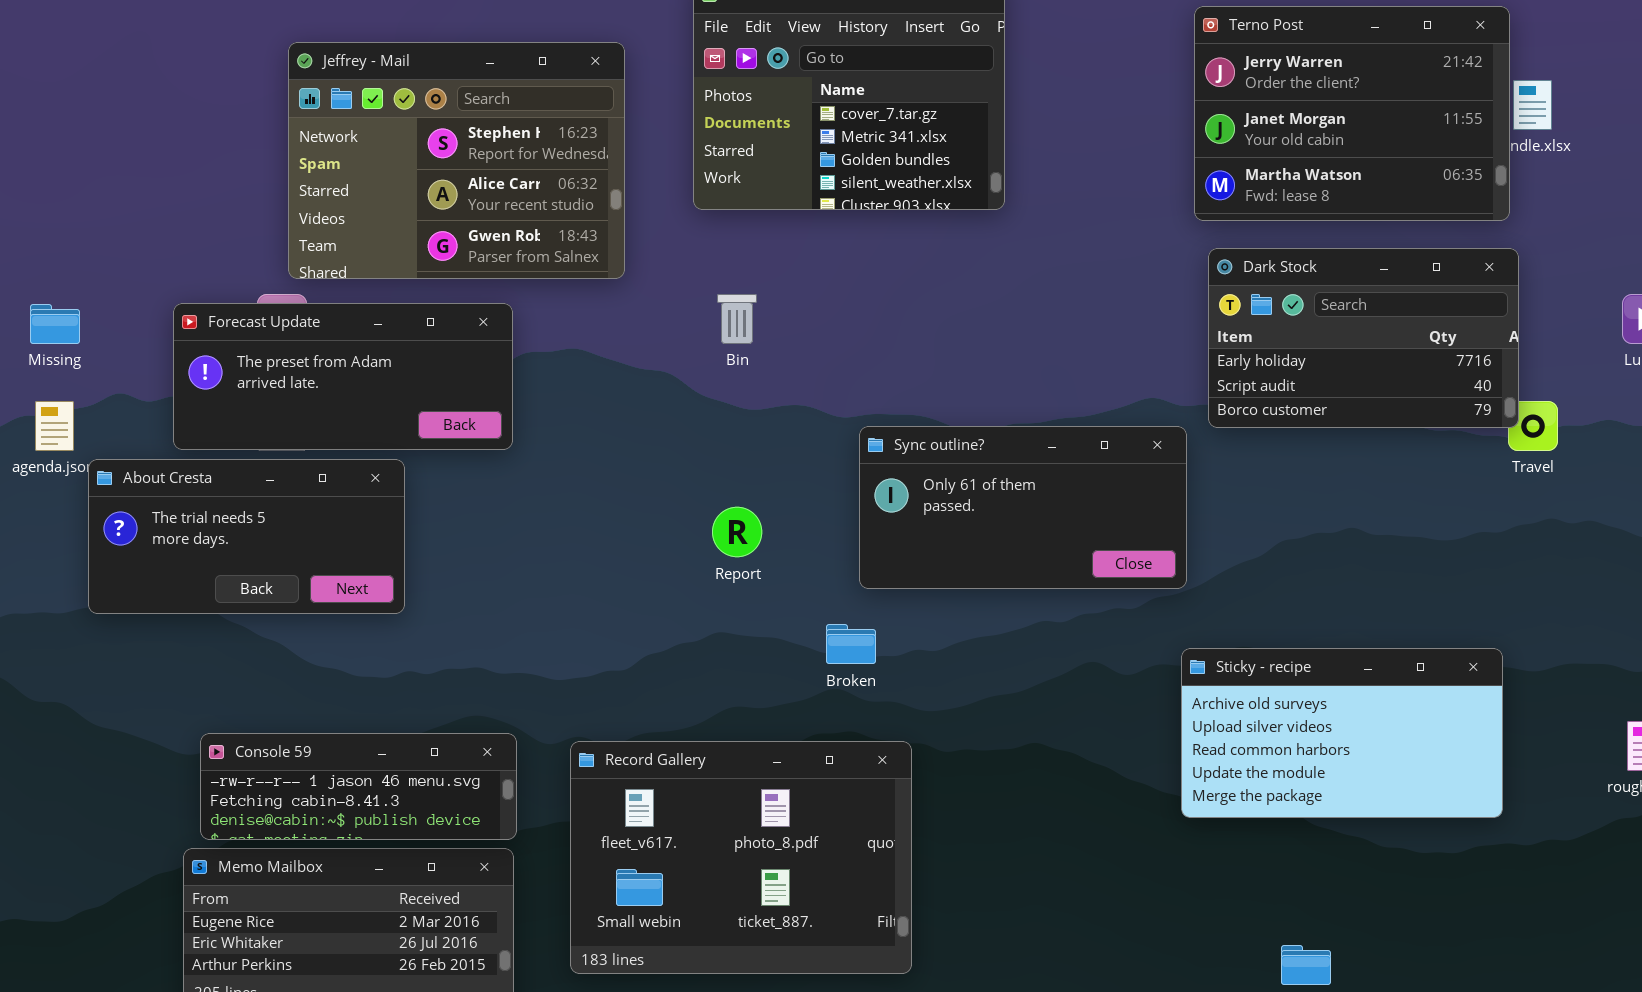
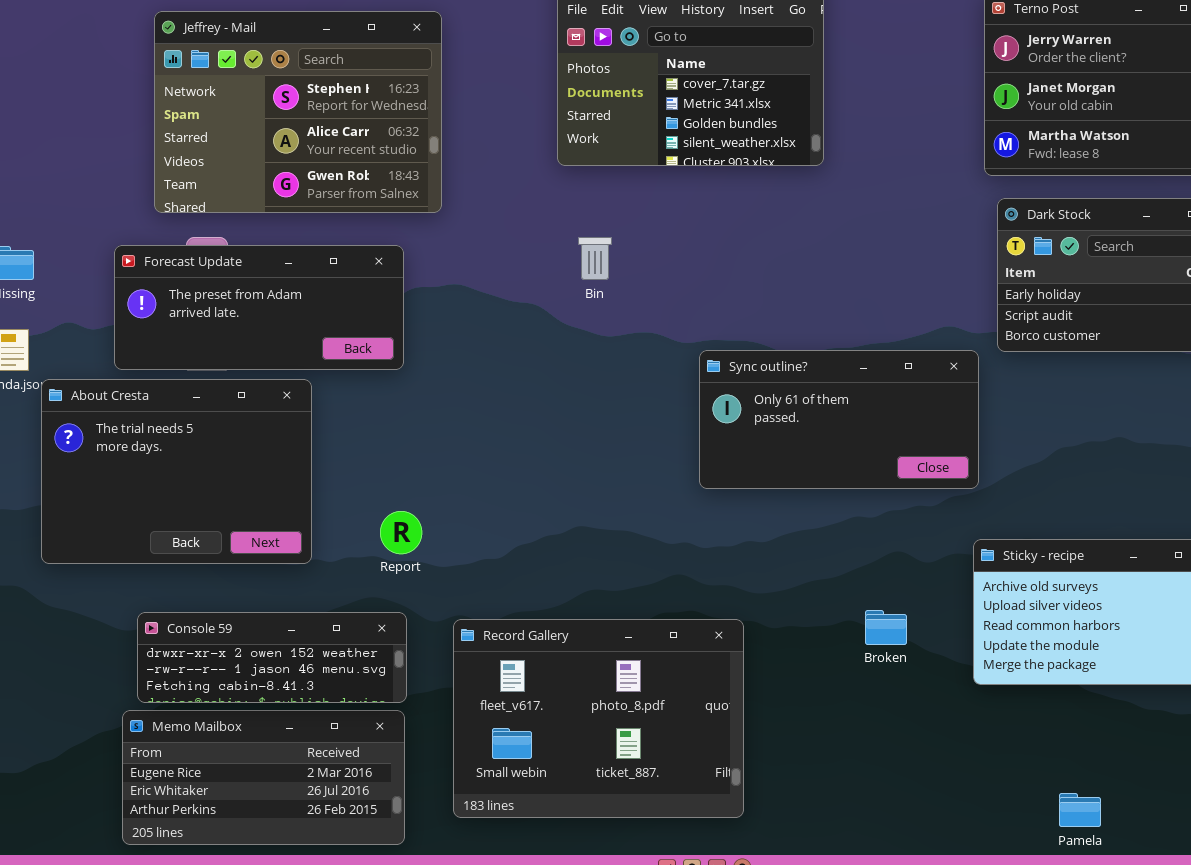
Jeffrey - Mail: [288,42,625,279] -> [154,11,442,213], moved
About Cresta: [88,459,405,614] -> [41,379,312,564], resized
Report: [712,507,762,557] -> [380,511,422,554], moved
Broken: [826,624,876,664] -> [865,610,907,645], moved
Console 59: [200,733,517,840] -> [137,612,407,703], scrolled up 1 row

